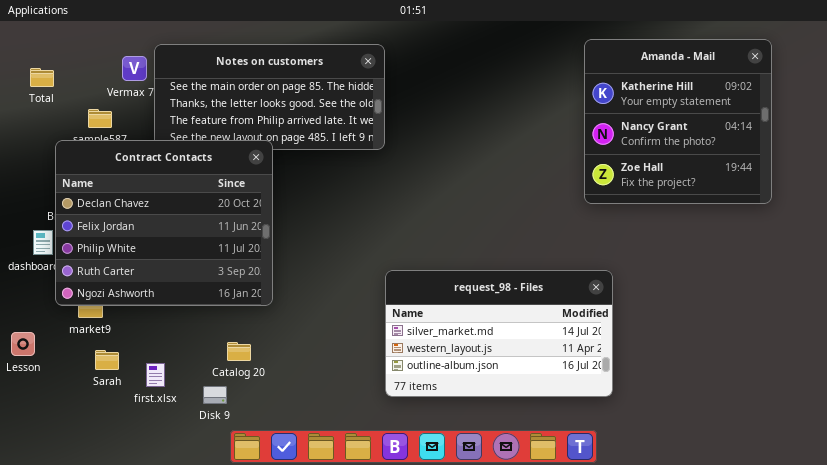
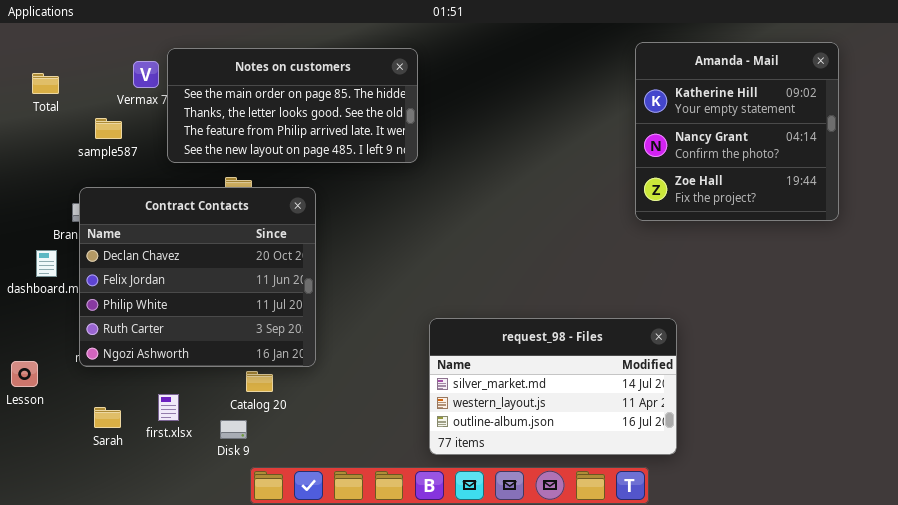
Contract Contacts: [55,140,273,306] -> [79,187,316,367], moved
request_98 - Files: [385,270,613,397] -> [429,318,677,455], moved
Sarah: [95,350,119,370] -> [94,407,121,428], moved

